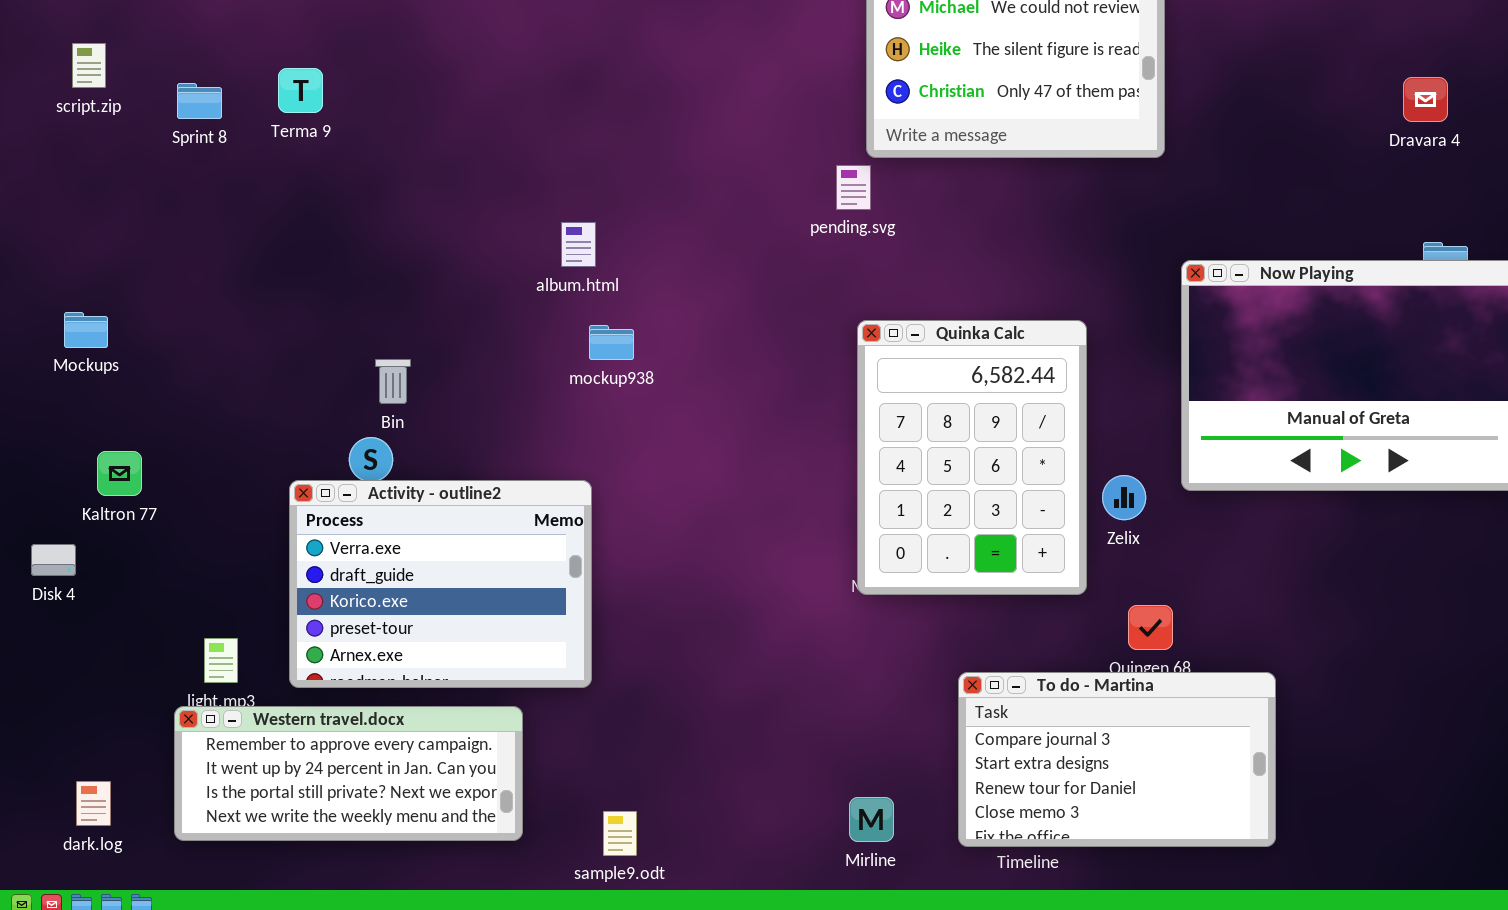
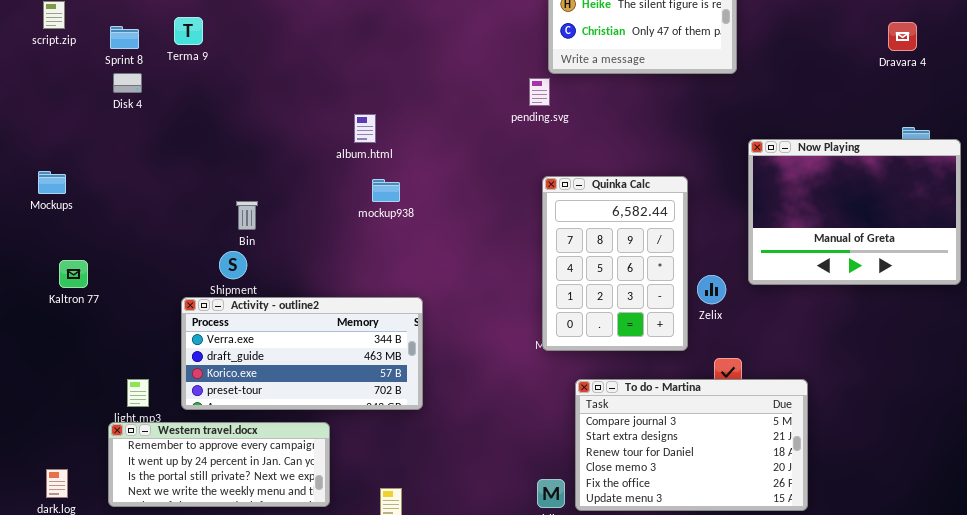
Activity - outline2: [289,480,592,688] -> [181,297,423,410], resized
Disk 4: [31,544,76,576] -> [113,73,142,93], moved
To do - Martina: [958,672,1276,847] -> [575,379,808,511], resized

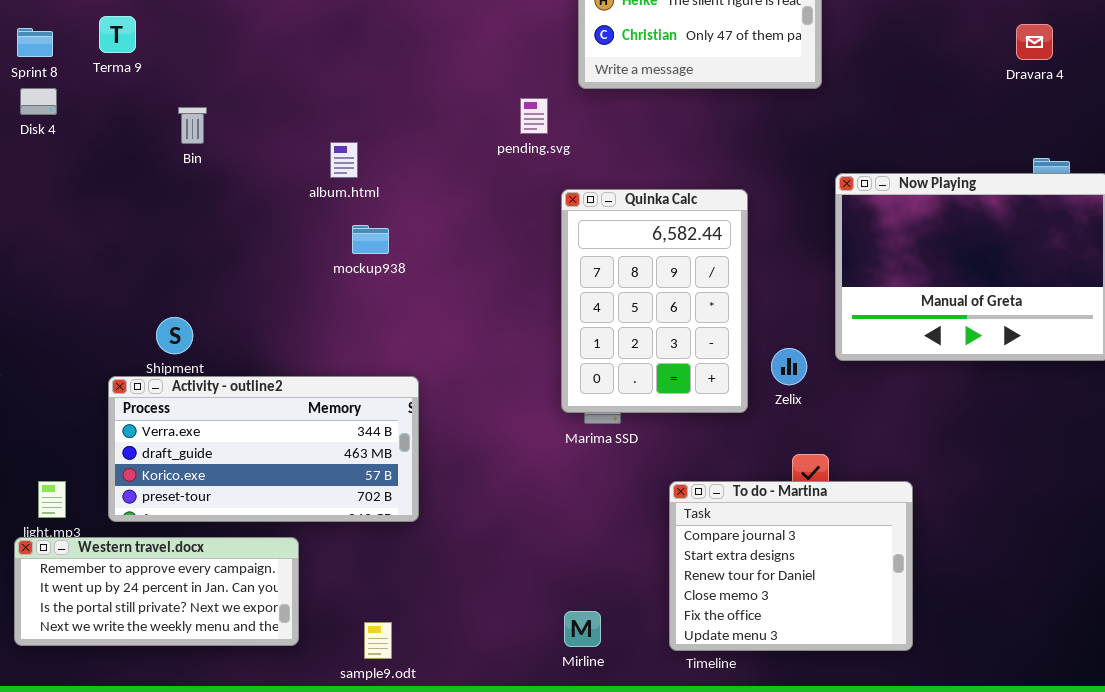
pending.svg: [529,78,550,106] -> [520,98,548,134], moved
Quinka Calc: [542,176,688,351] -> [561,189,748,413], moved
Bin: [236,201,258,230] -> [178,107,207,144], moved
To do - Martina: [575,379,808,511] -> [669,481,913,651], resized

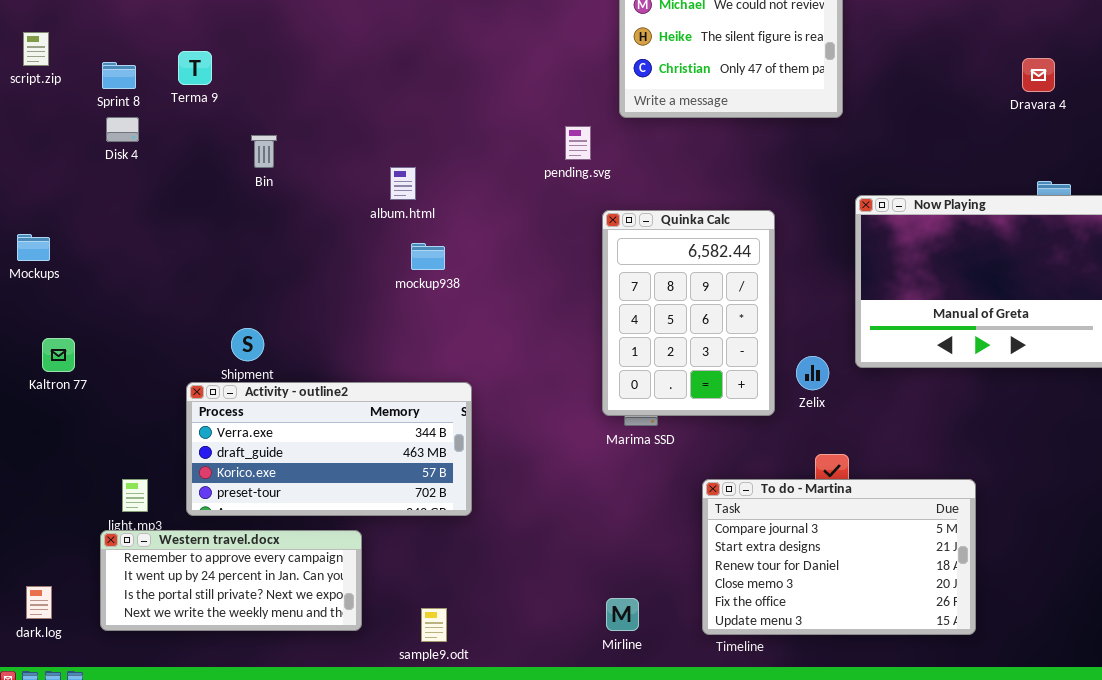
To do - Martina: [669,481,913,651] -> [702,479,976,635], resized

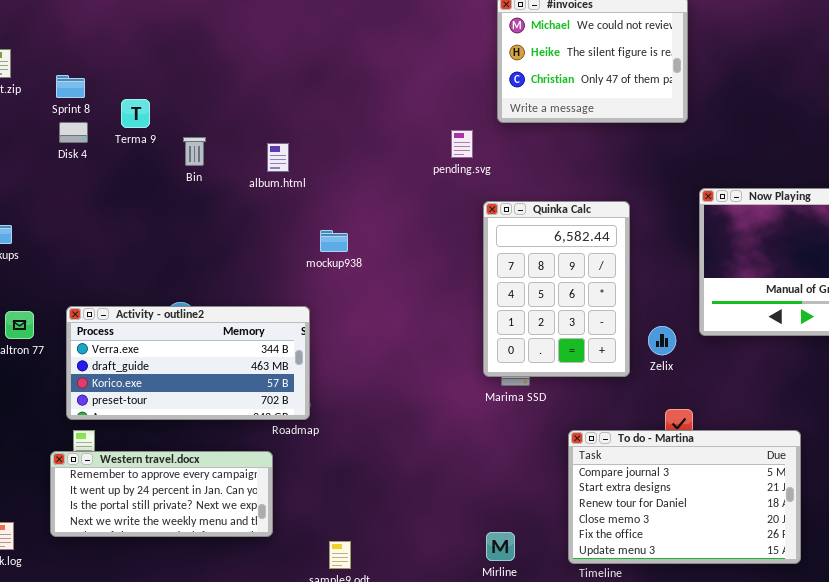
Terma 9: [178,51,212,85] -> [121,99,150,128], moved
album.html: [390,167,416,200] -> [267,143,289,172], moved
Activity - outline2: [186,382,472,516] -> [66,306,310,420], moved
Western travel.docx: [100,530,362,631] -> [50,451,273,537], moved

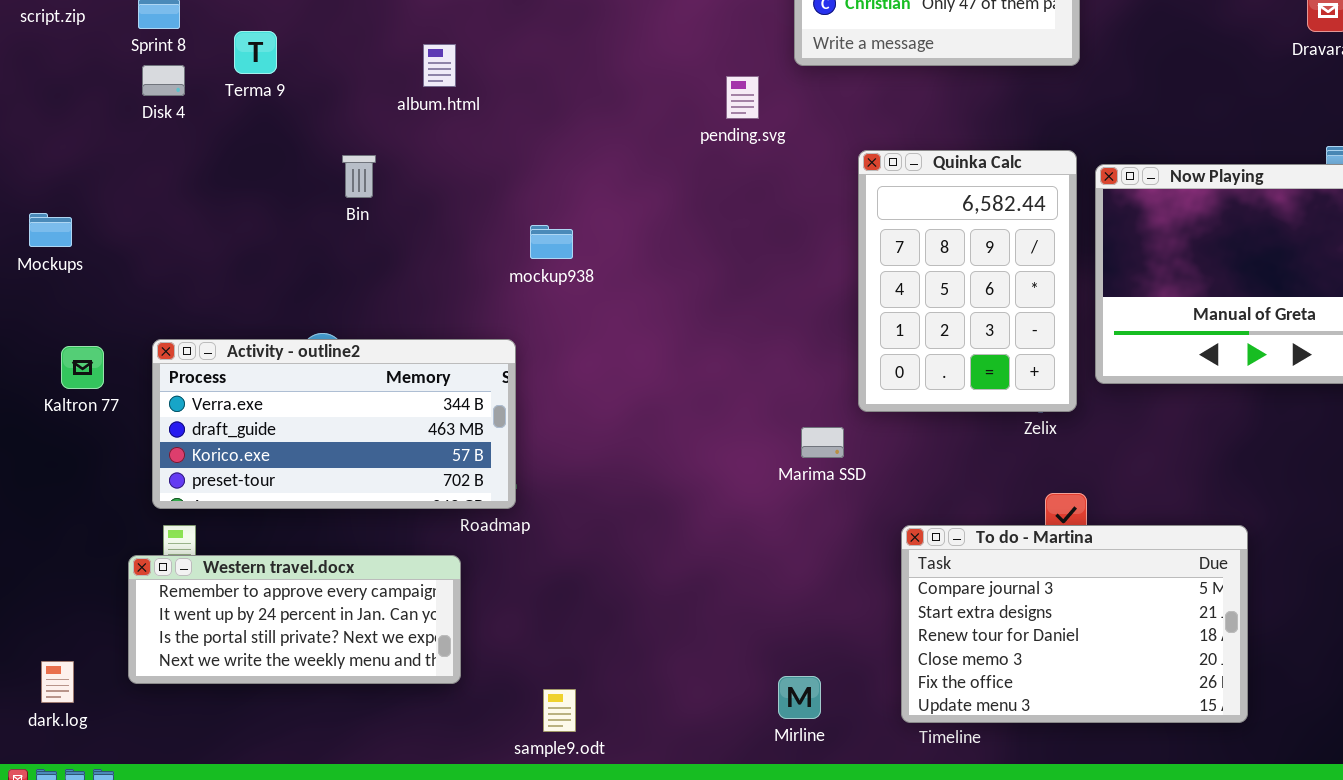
Bin: [183,137,206,166] -> [342,155,376,198], moved
album.html: [267,143,289,172] -> [423,44,456,87], moved
Quinka Calc: [483,201,630,377] -> [858,150,1077,412], moved

